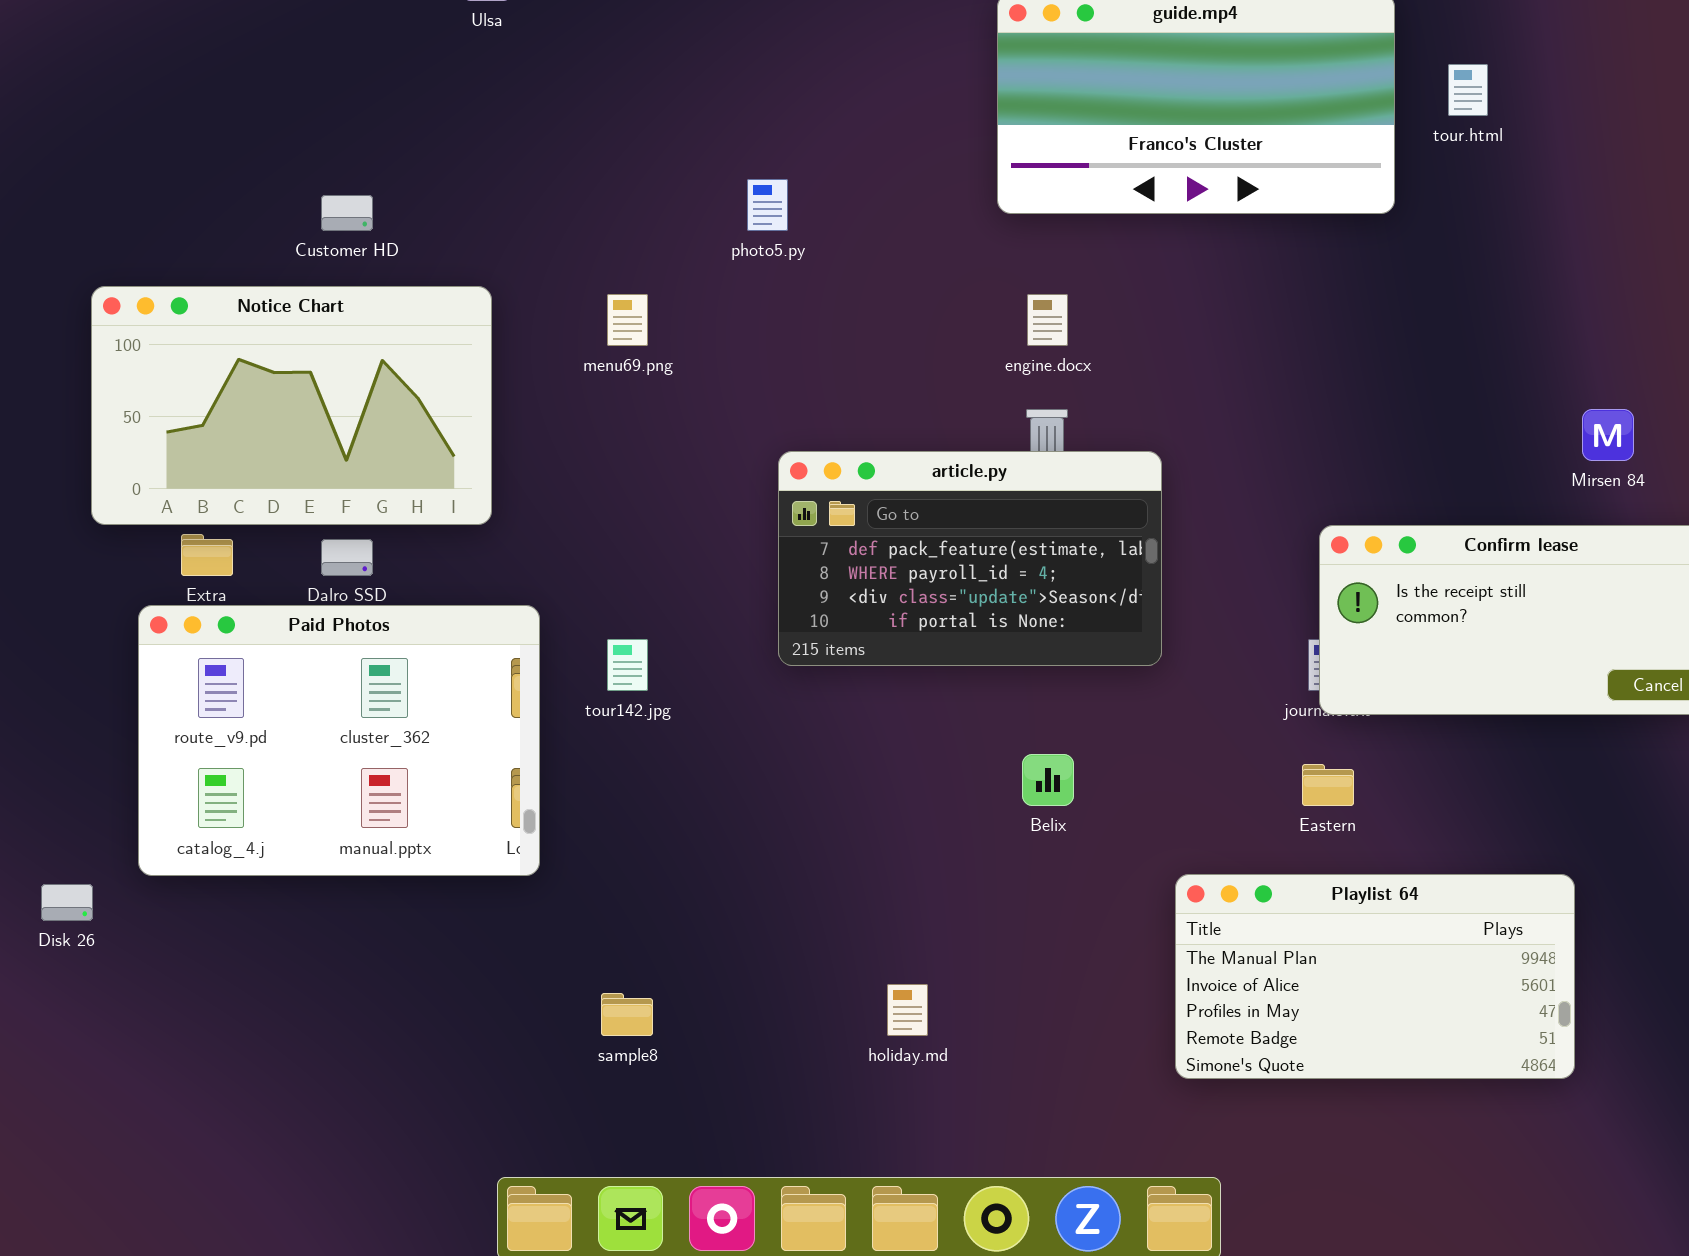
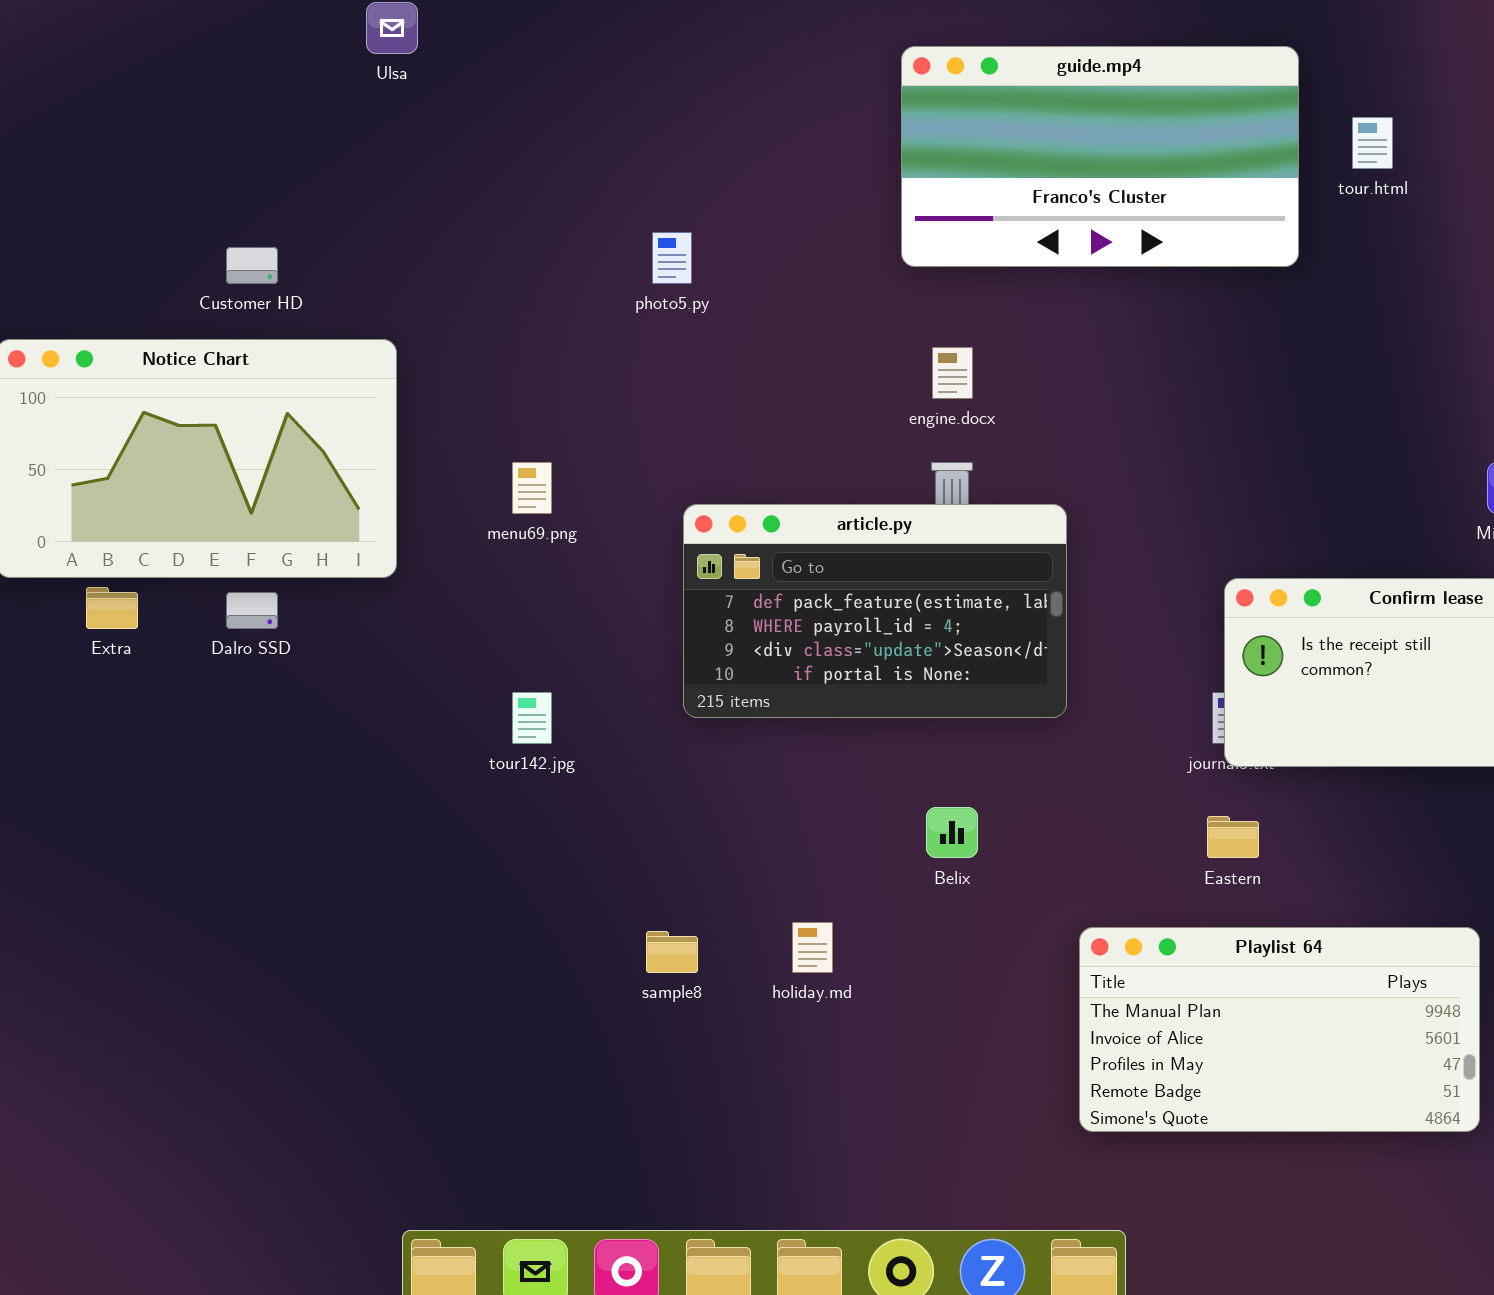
menu69.png: [607,294,648,346] -> [512,462,552,514], moved
Paid Photos: [138,605,540,876] -> none, closed
holiday.md: [887,984,928,1036] -> [792,922,833,973], moved
sample8: [601,993,653,1036] -> [646,931,698,973], moved

